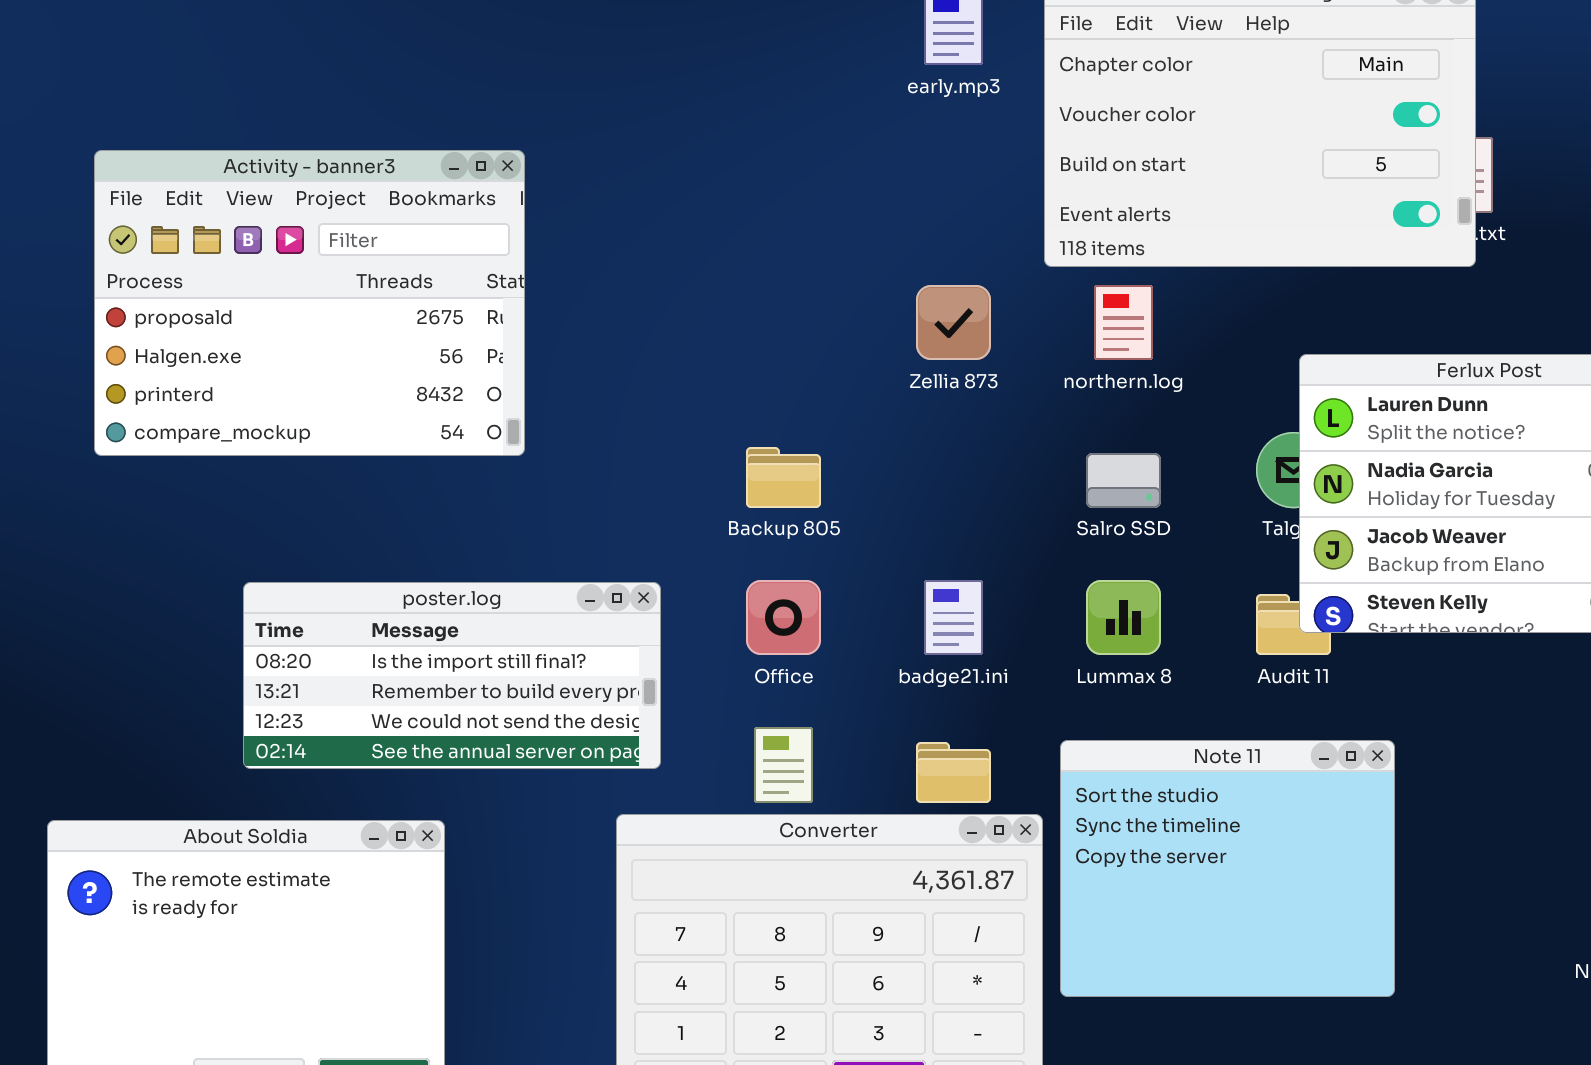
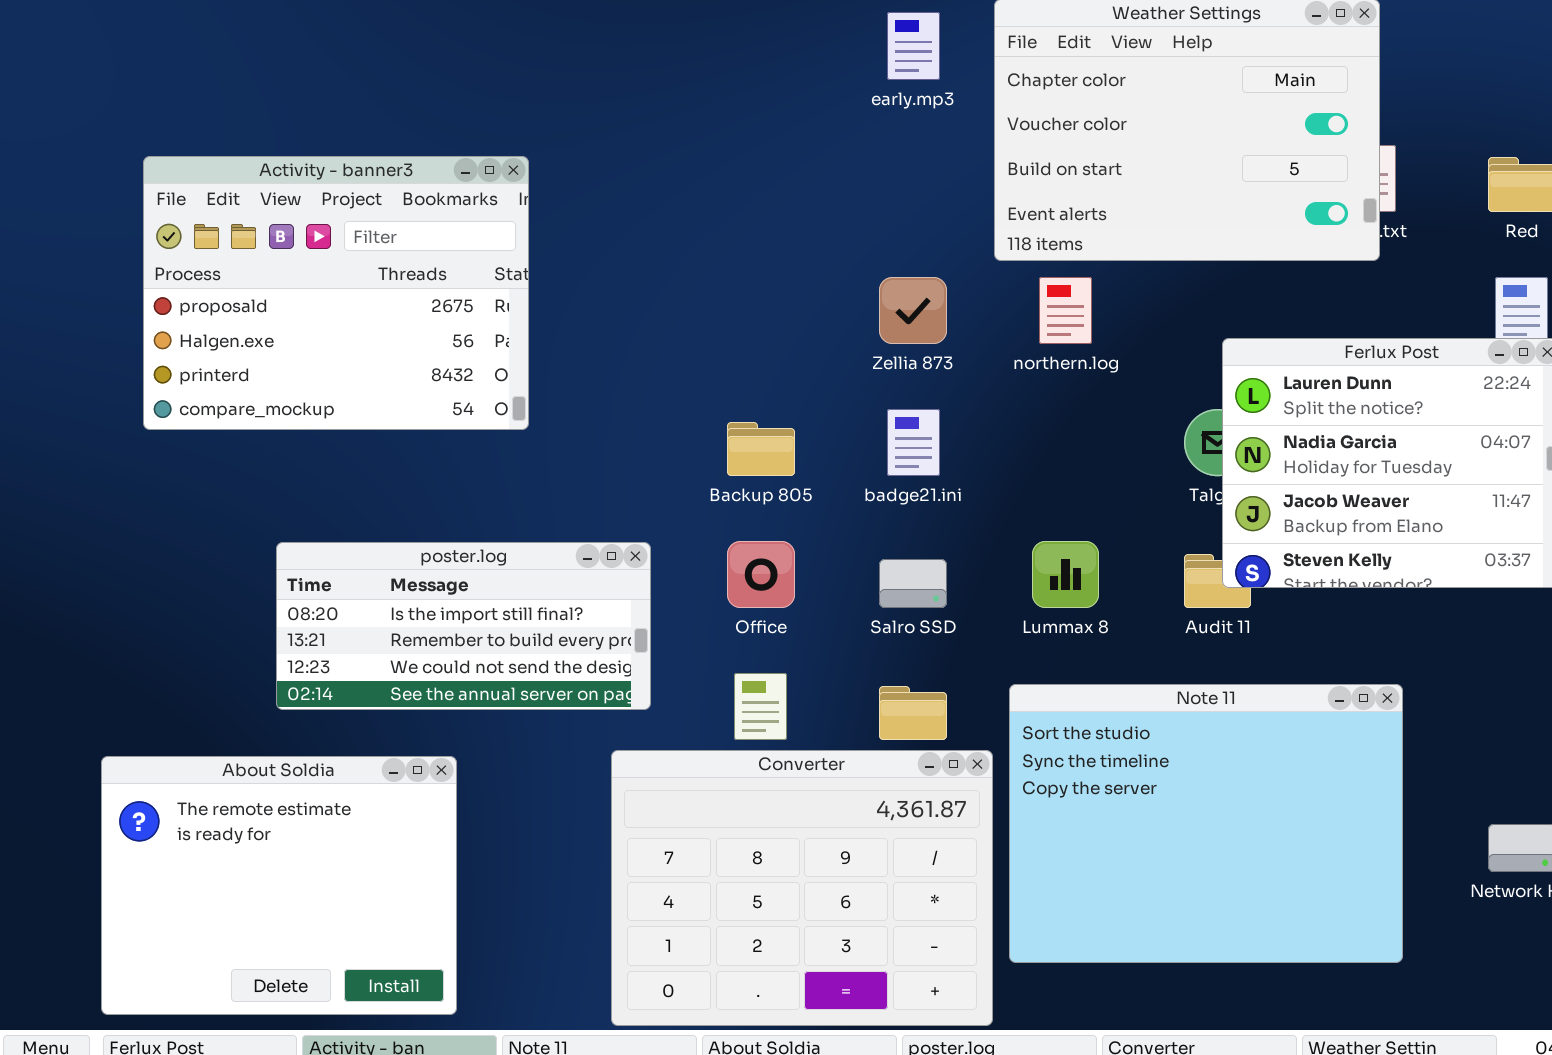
Salro SSD: [1086,453,1161,508] -> [879,559,947,608], moved
badge21.ini: [924,580,983,655] -> [887,409,940,476], moved
Note 11: [1060,740,1395,997] -> [1009,684,1403,963], resized

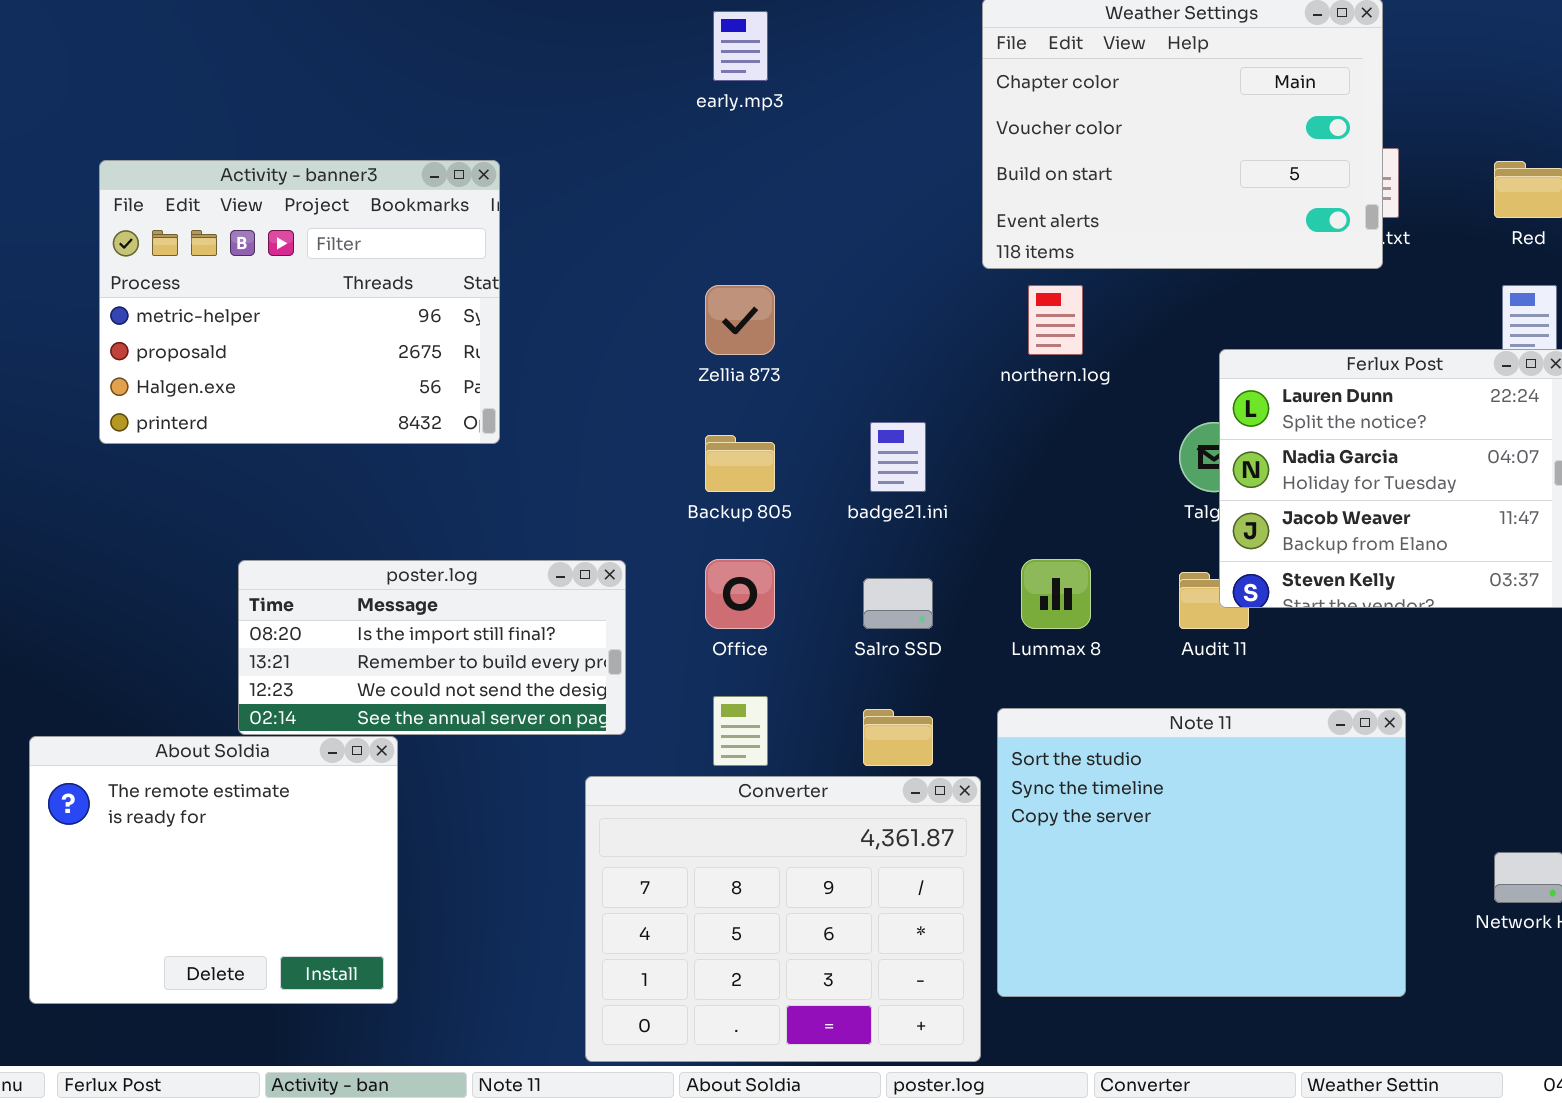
early.mp3: [887,12,940,80] -> [713,11,768,81], moved
Activity - banner3: [143,156,529,430] -> [99,160,500,444], scrolled up 1 row
Zellia 873: [879,277,947,344] -> [705,285,775,355], moved
About Soldia: [101,756,457,1015] -> [29,736,398,1004], moved

